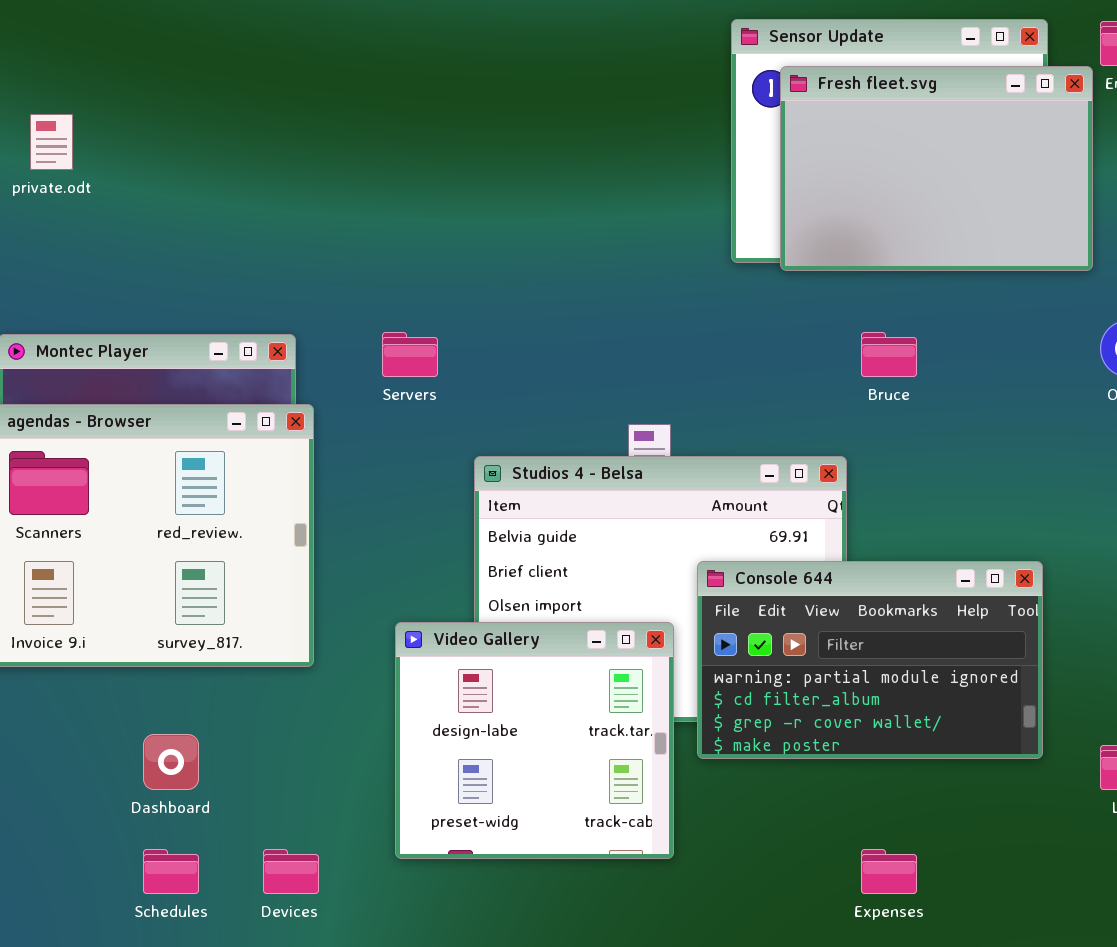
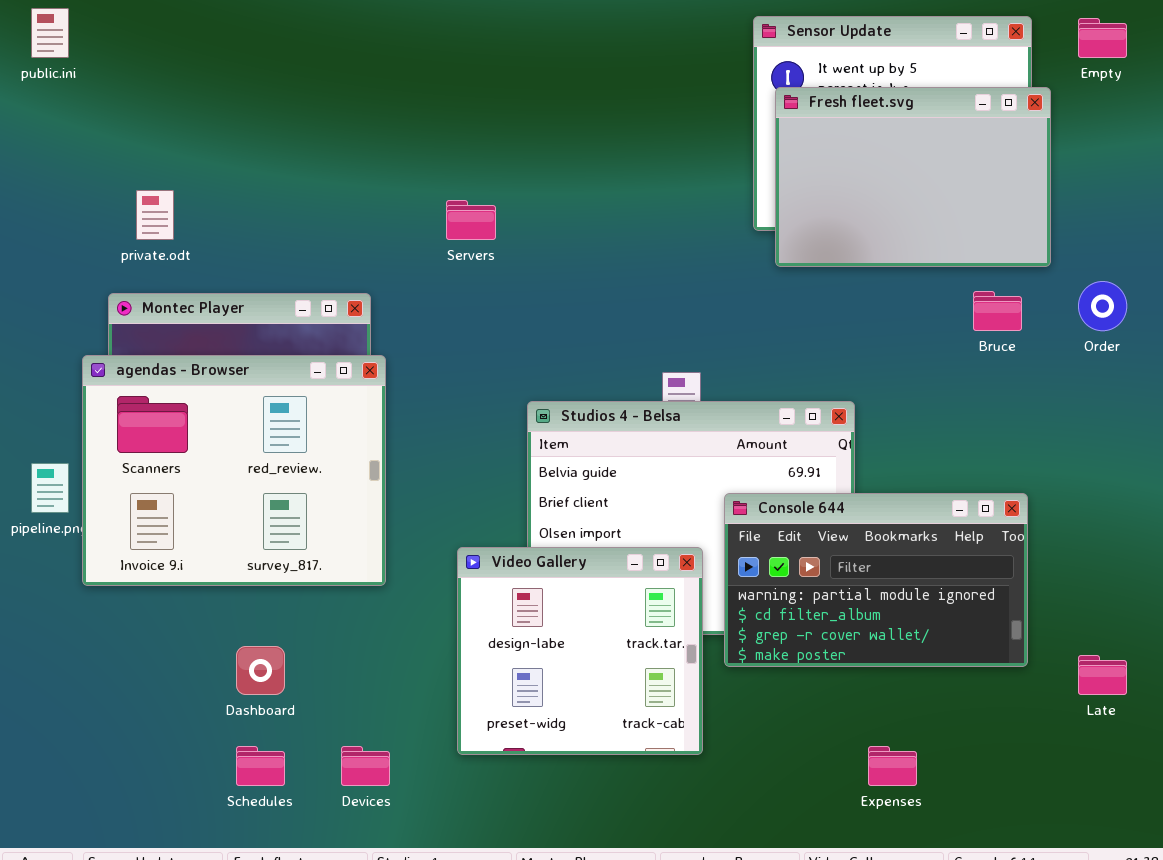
Fresh fleet.svg: [780,66,1093,271] -> [775,87,1051,267], moved
private.odt: [30,114,73,170] -> [136,190,174,240], moved
Servers: [382,332,438,377] -> [446,200,496,240], moved
Bruce: [861,332,917,377] -> [973,291,1022,331], moved

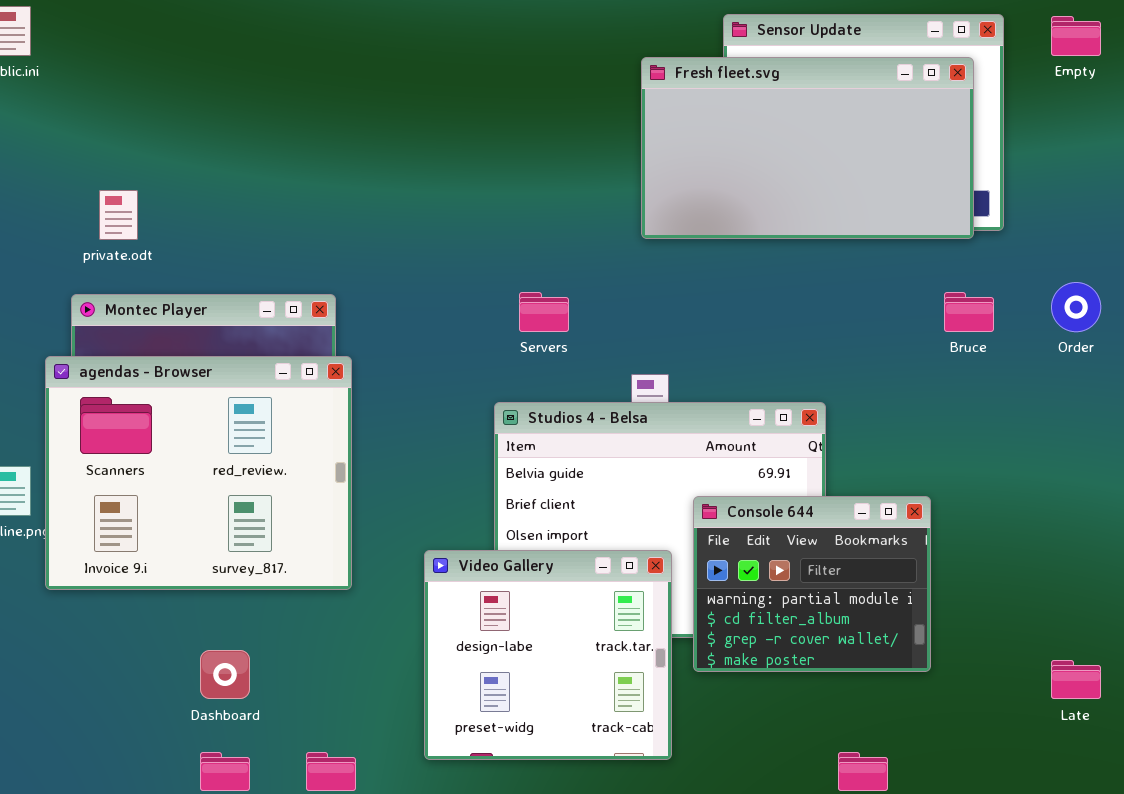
Fresh fleet.svg: [775,87,1051,267] -> [641,57,974,239], moved, resized
Servers: [446,200,496,240] -> [519,292,569,332], moved
Console 644: [724,493,1028,667] -> [693,496,931,672], resized

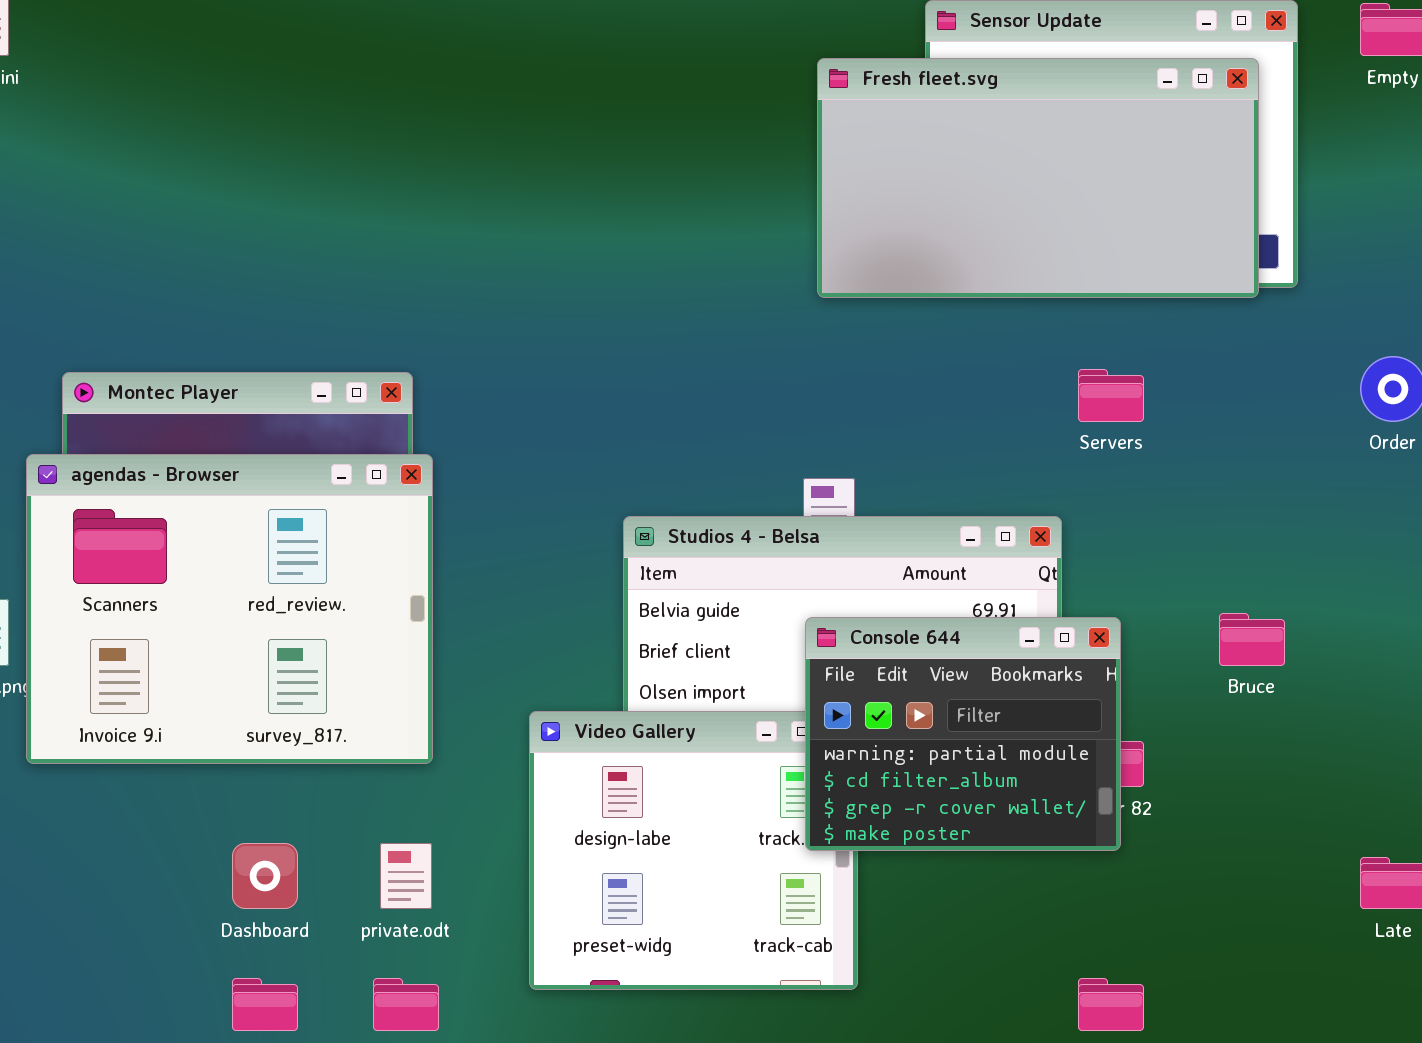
private.odt: [99,190,138,240] -> [380,843,432,909], moved
Servers: [519,292,569,332] -> [1078,369,1144,422], moved
Bruce: [944,292,994,332] -> [1219,613,1285,666], moved
Console 644: [693,496,931,672] -> [805,617,1121,851], moved

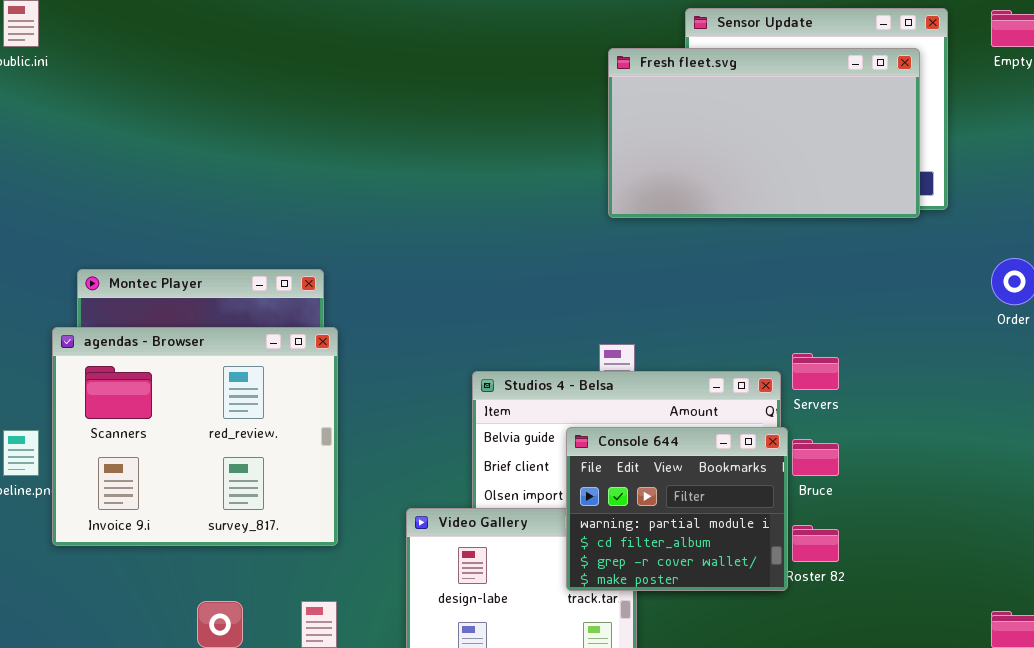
Servers: [1078,369,1144,422] -> [792,353,839,390], moved
Bruce: [1219,613,1285,666] -> [792,439,839,476], moved
Console 644: [805,617,1121,851] -> [566,427,788,591], moved

